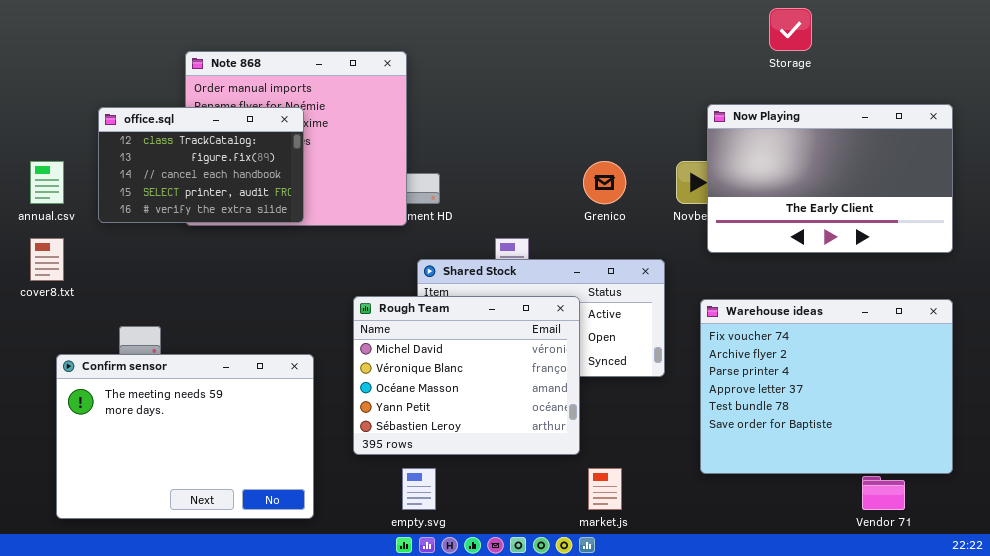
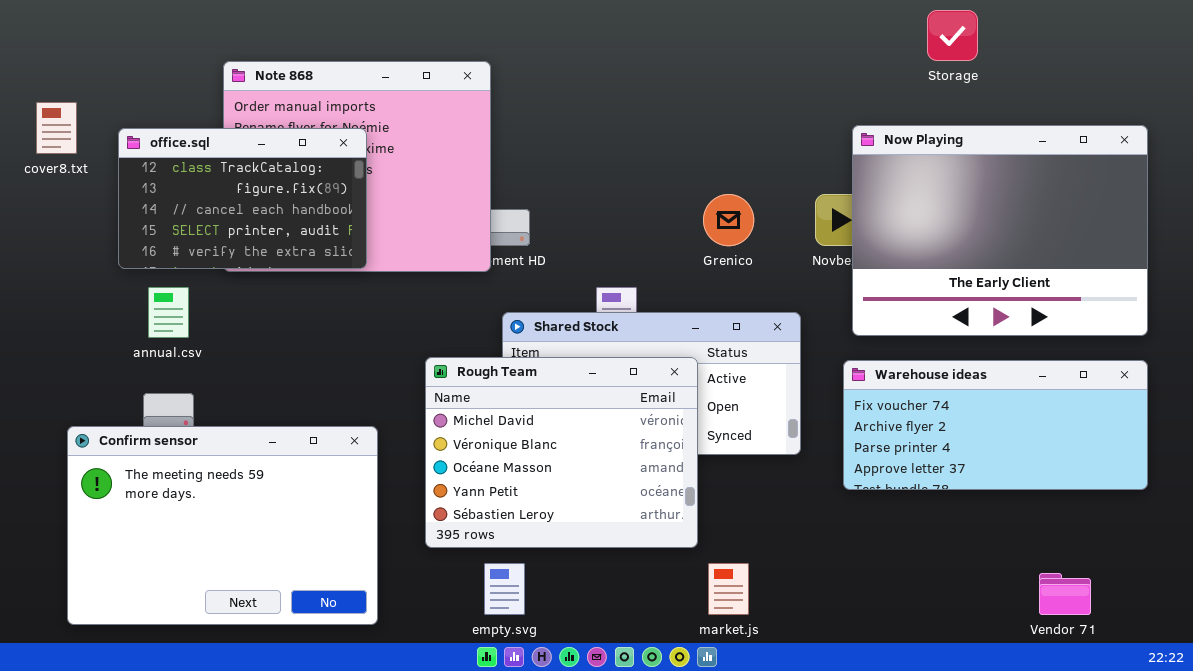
Now Playing: [707,104,953,253] -> [852,125,1148,336], resized
annual.csv: [30,161,64,204] -> [148,287,189,338], moved
cover8.txt: [30,238,64,281] -> [36,102,77,154], moved
Warehouse ideas: [700,299,953,474] -> [843,360,1148,490], resized

